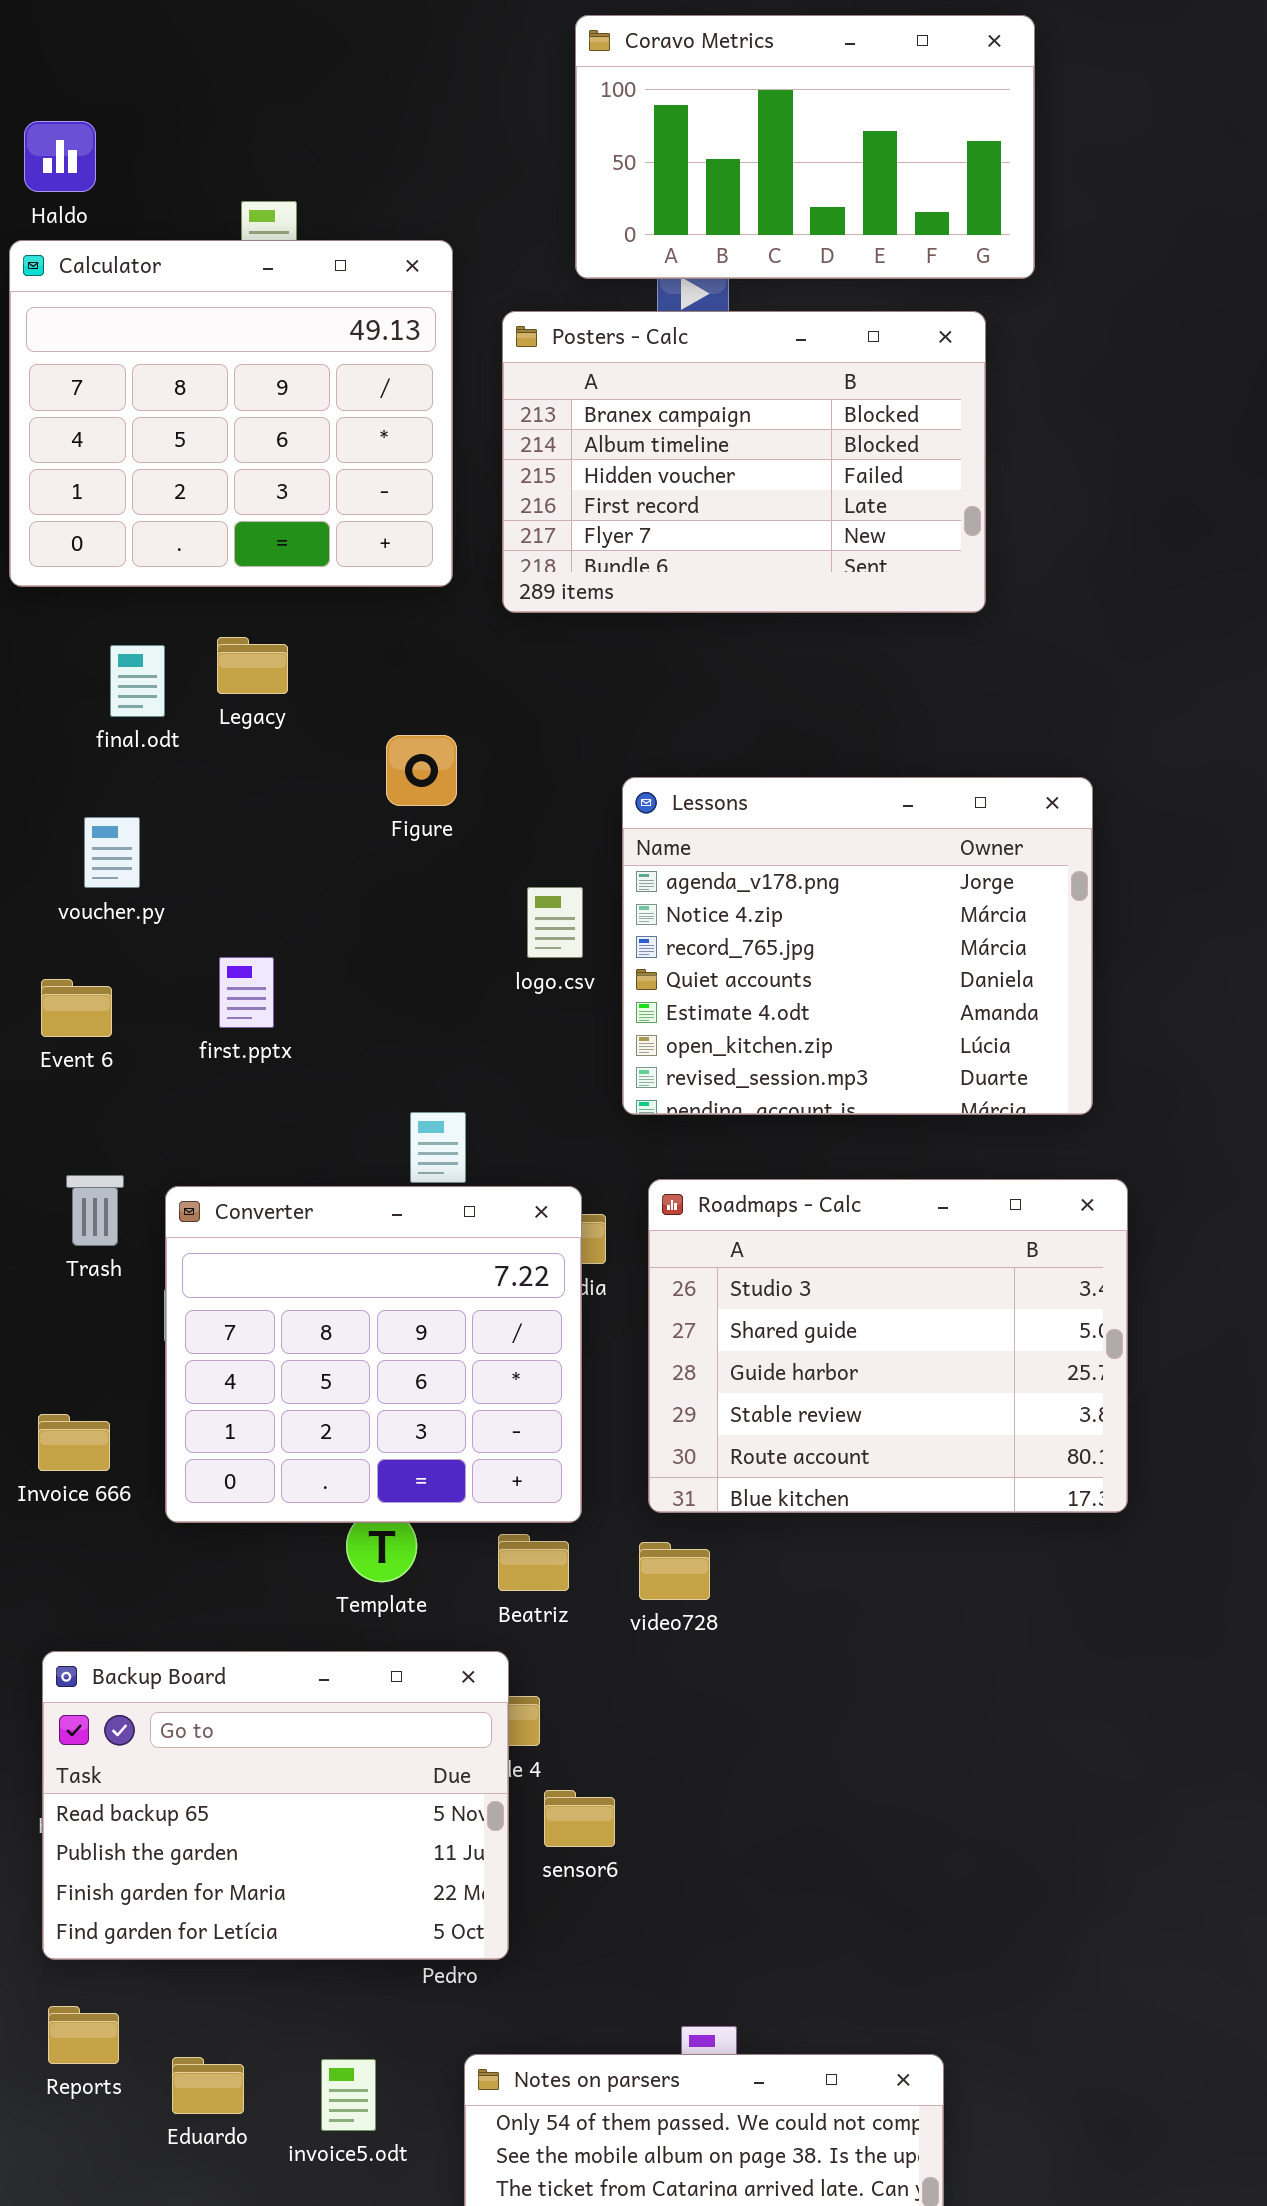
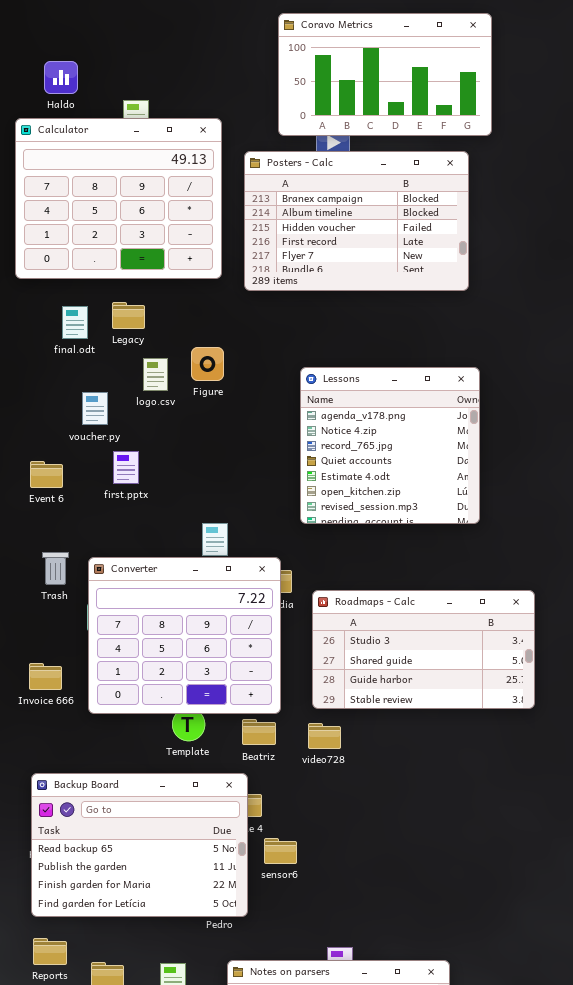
Haldo: [24,121,96,192] -> [44,61,78,94], moved
Lessons: [622,777,1093,1115] -> [300,367,480,524], resized
voucher.py: [84,817,140,888] -> [82,392,108,425], moved
logo.csv: [527,887,583,958] -> [143,358,168,391], moved
Roadmaps - Calc: [648,1179,1128,1513] -> [312,590,535,709], resized

